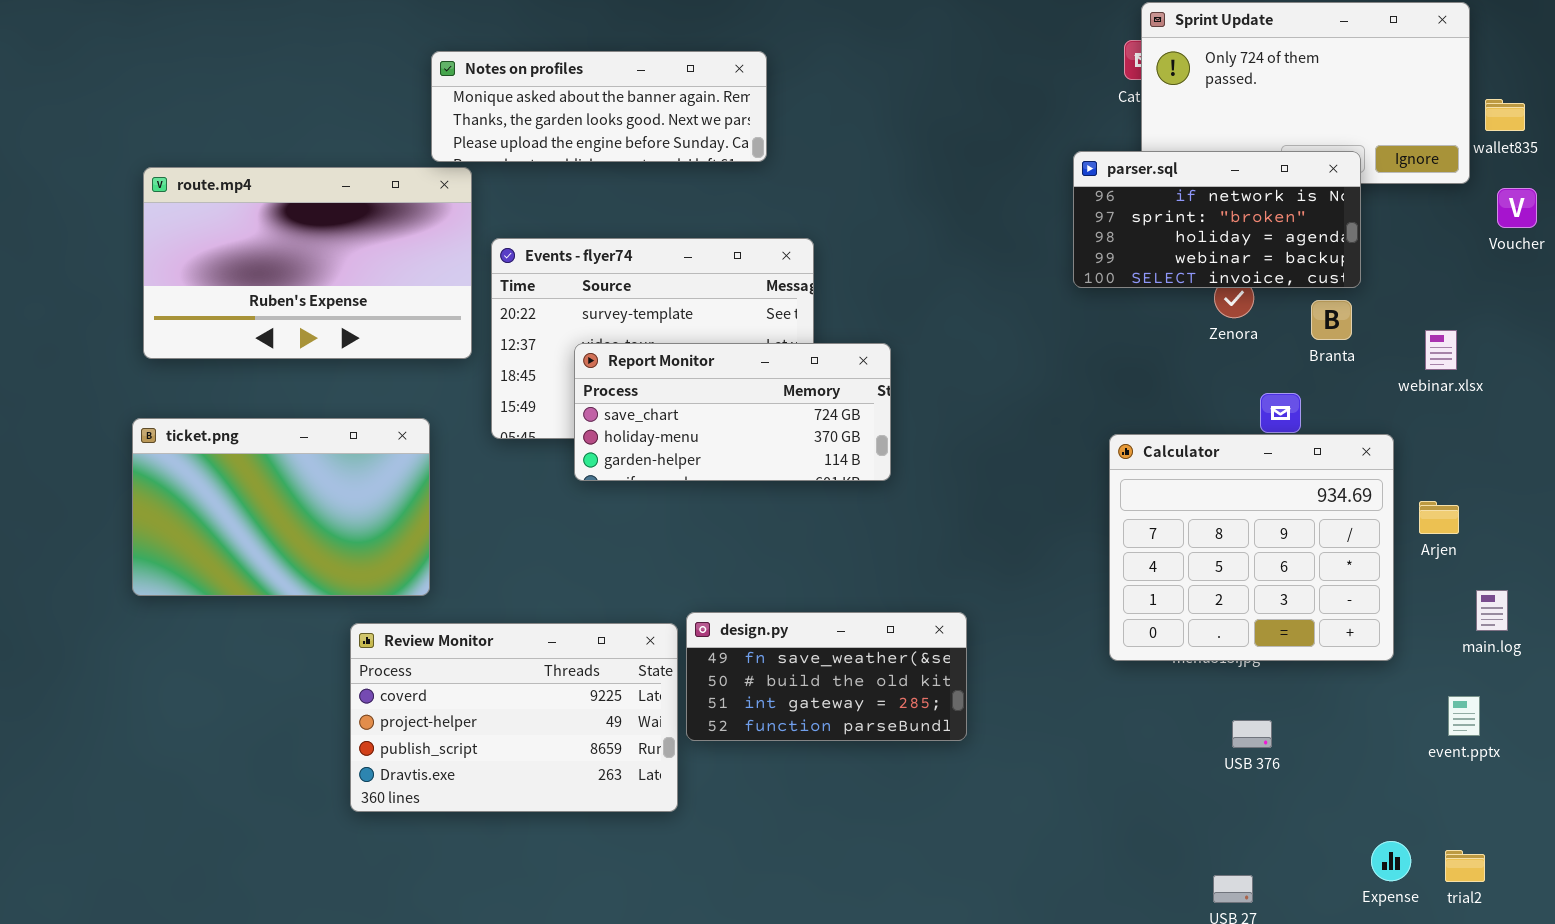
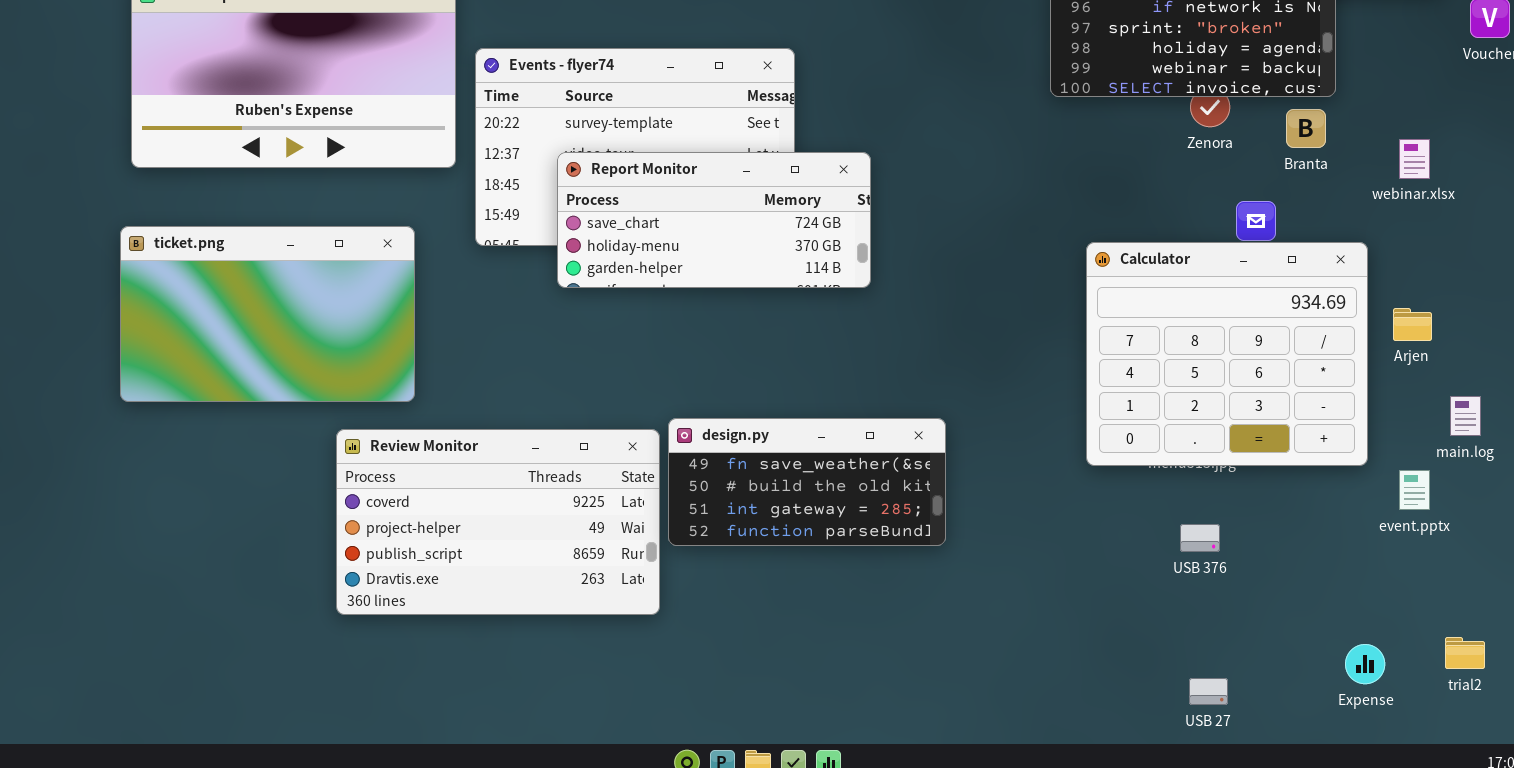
event.pptx: [1448,696,1480,736] -> [1399,470,1430,510], moved
USB 376: [1232,720,1272,748] -> [1180,524,1220,552], moved
trial2: [1445,850,1485,882] -> [1445,637,1485,669], moved

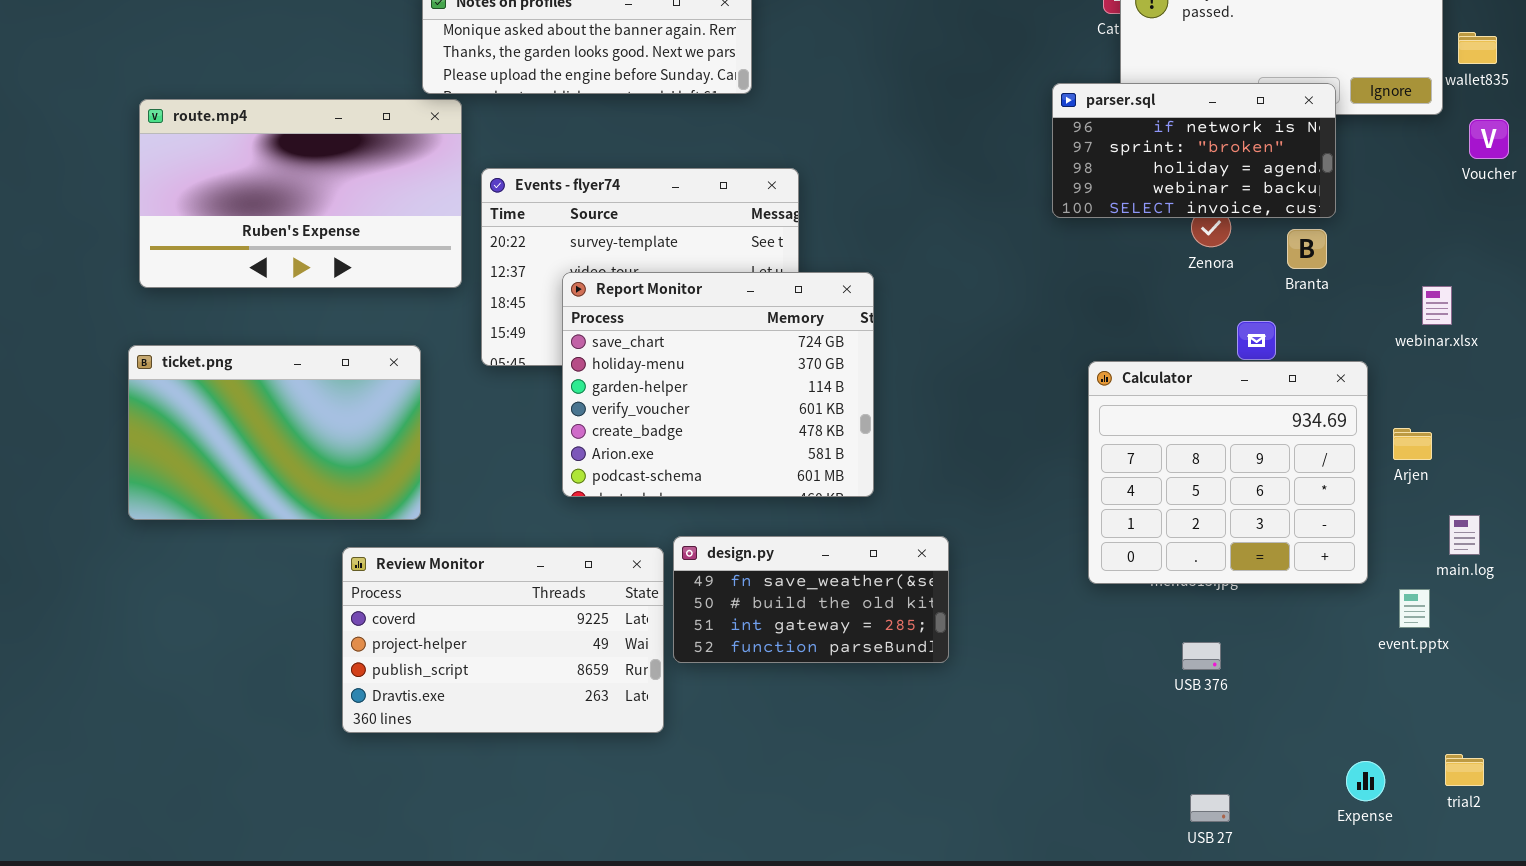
webinar.xlsx: [1399,139,1430,179] -> [1422,286,1452,325], moved
Report Monitor: [557,152,871,288] -> [562,272,874,497], resized

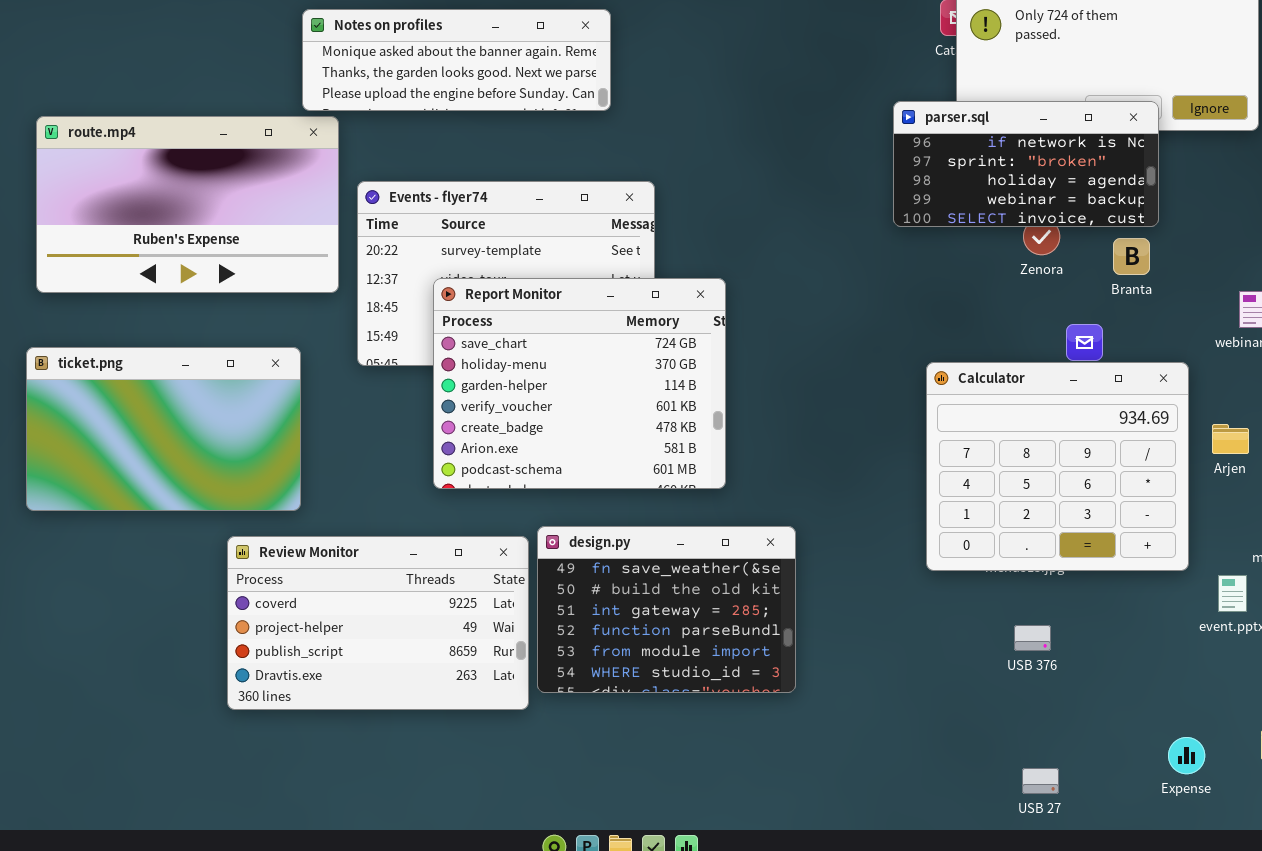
design.py: [673,536,949,663] -> [537,526,796,693], resized

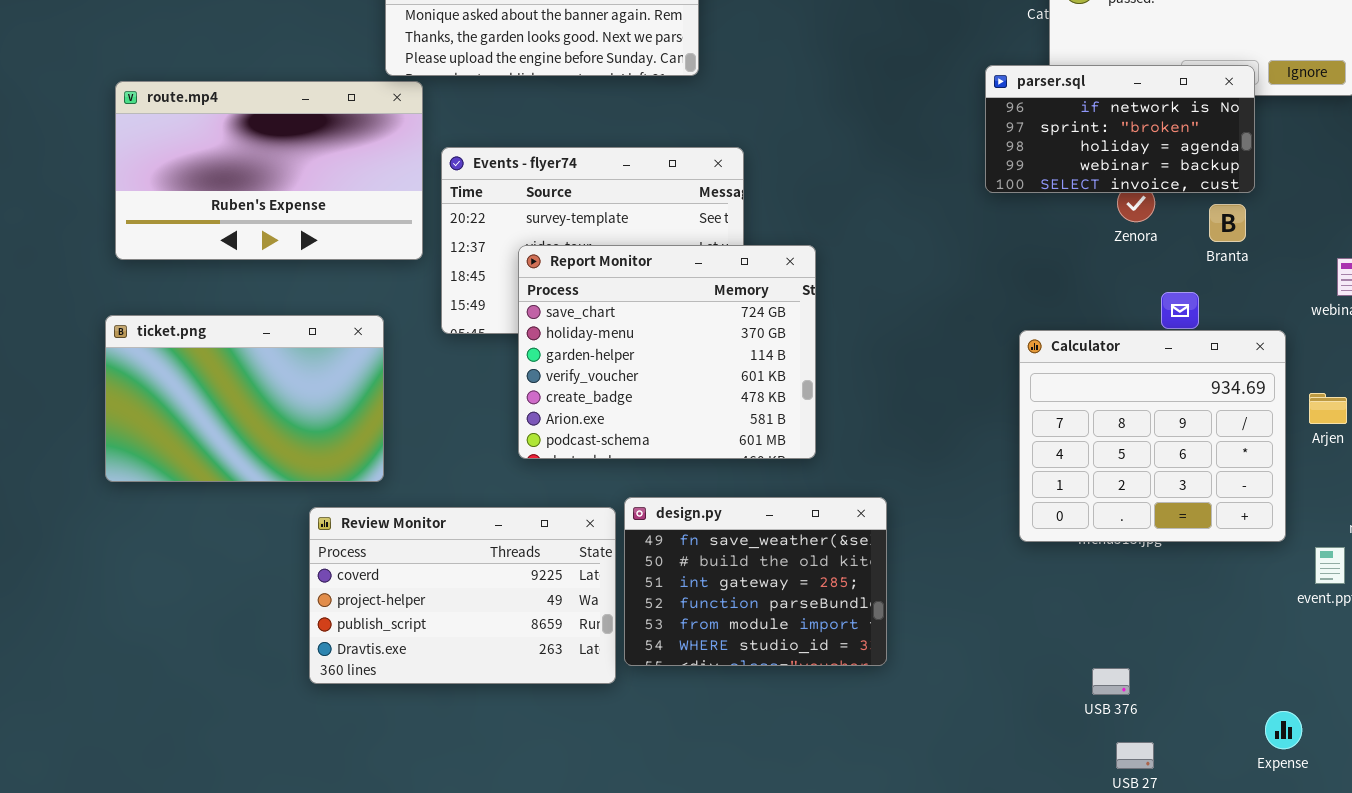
USB 376: [1014,625,1051,651] -> [1092,668,1130,695], moved

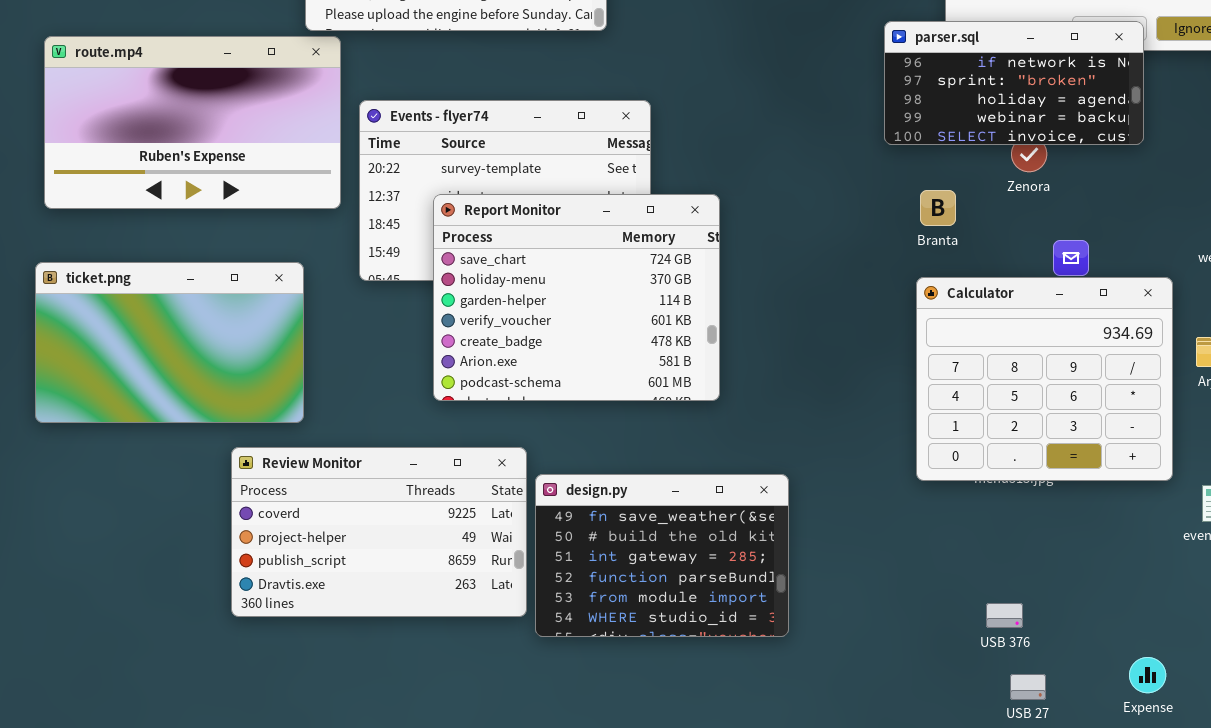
Branta: [1209,204,1246,242] -> [920,190,956,226], moved
design.py: [624,497,887,666] -> [535,474,789,637], moved
Expense: [1265,711,1302,749] -> [1129,657,1166,693], moved

